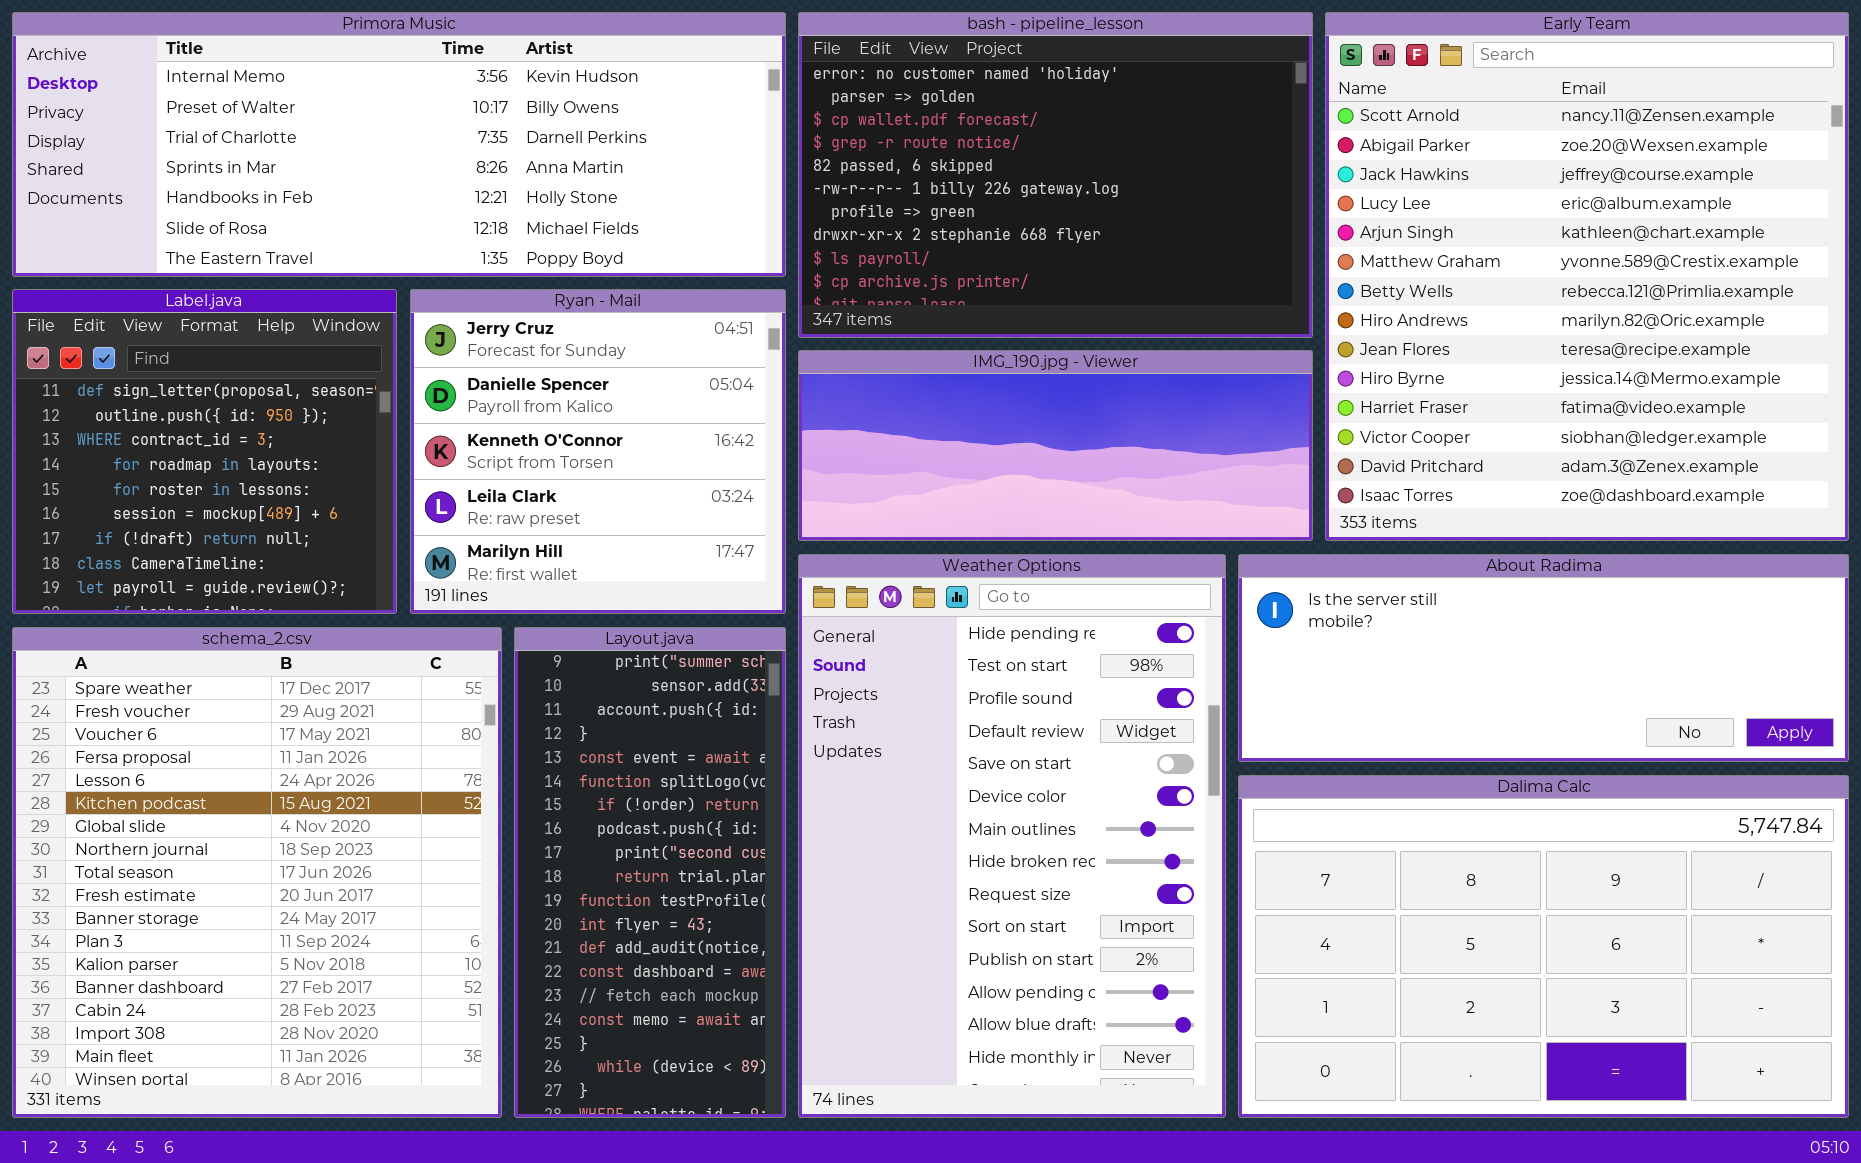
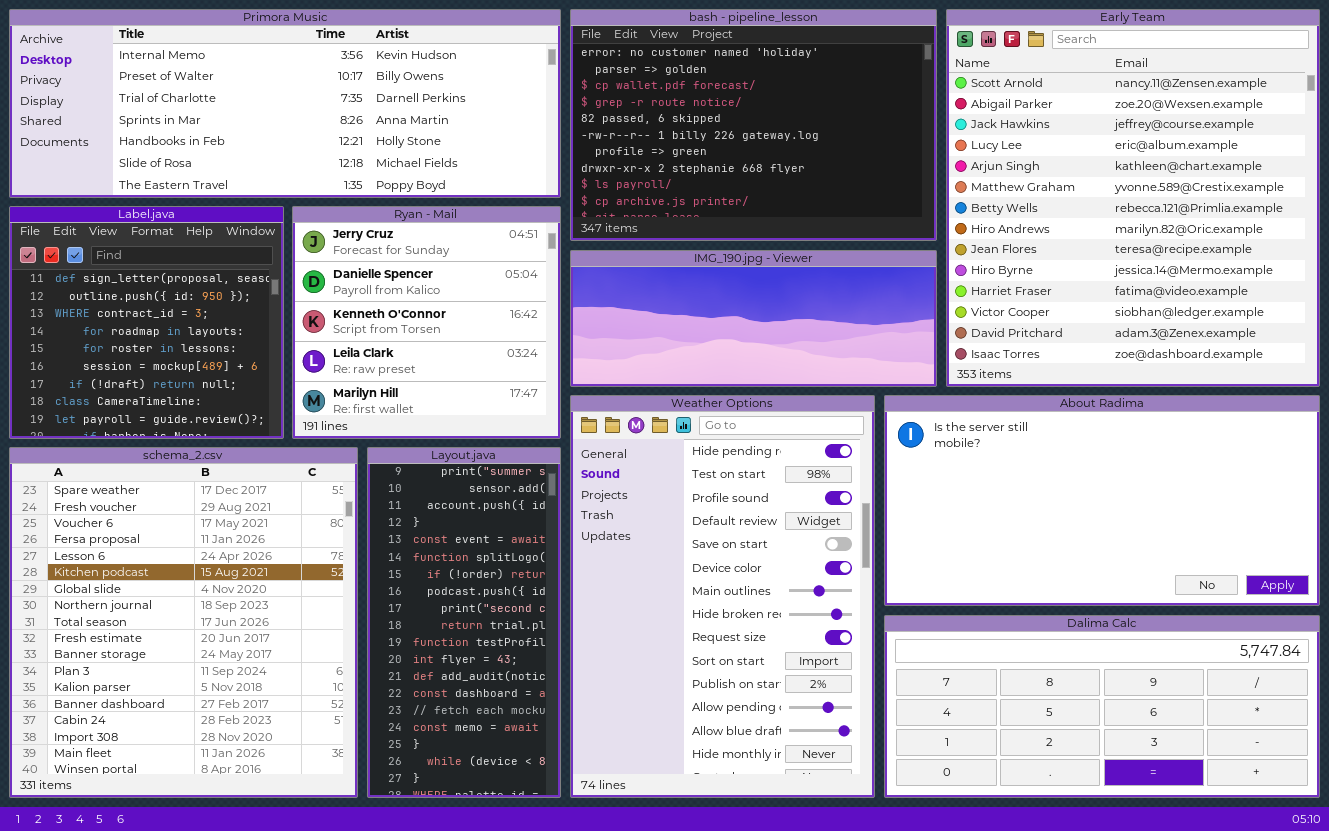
About Radima: [1238,554,1849,762] -> [884,395,1320,606], resized
Dalima Calc: [1238,775,1849,1118] -> [884,615,1320,798], resized

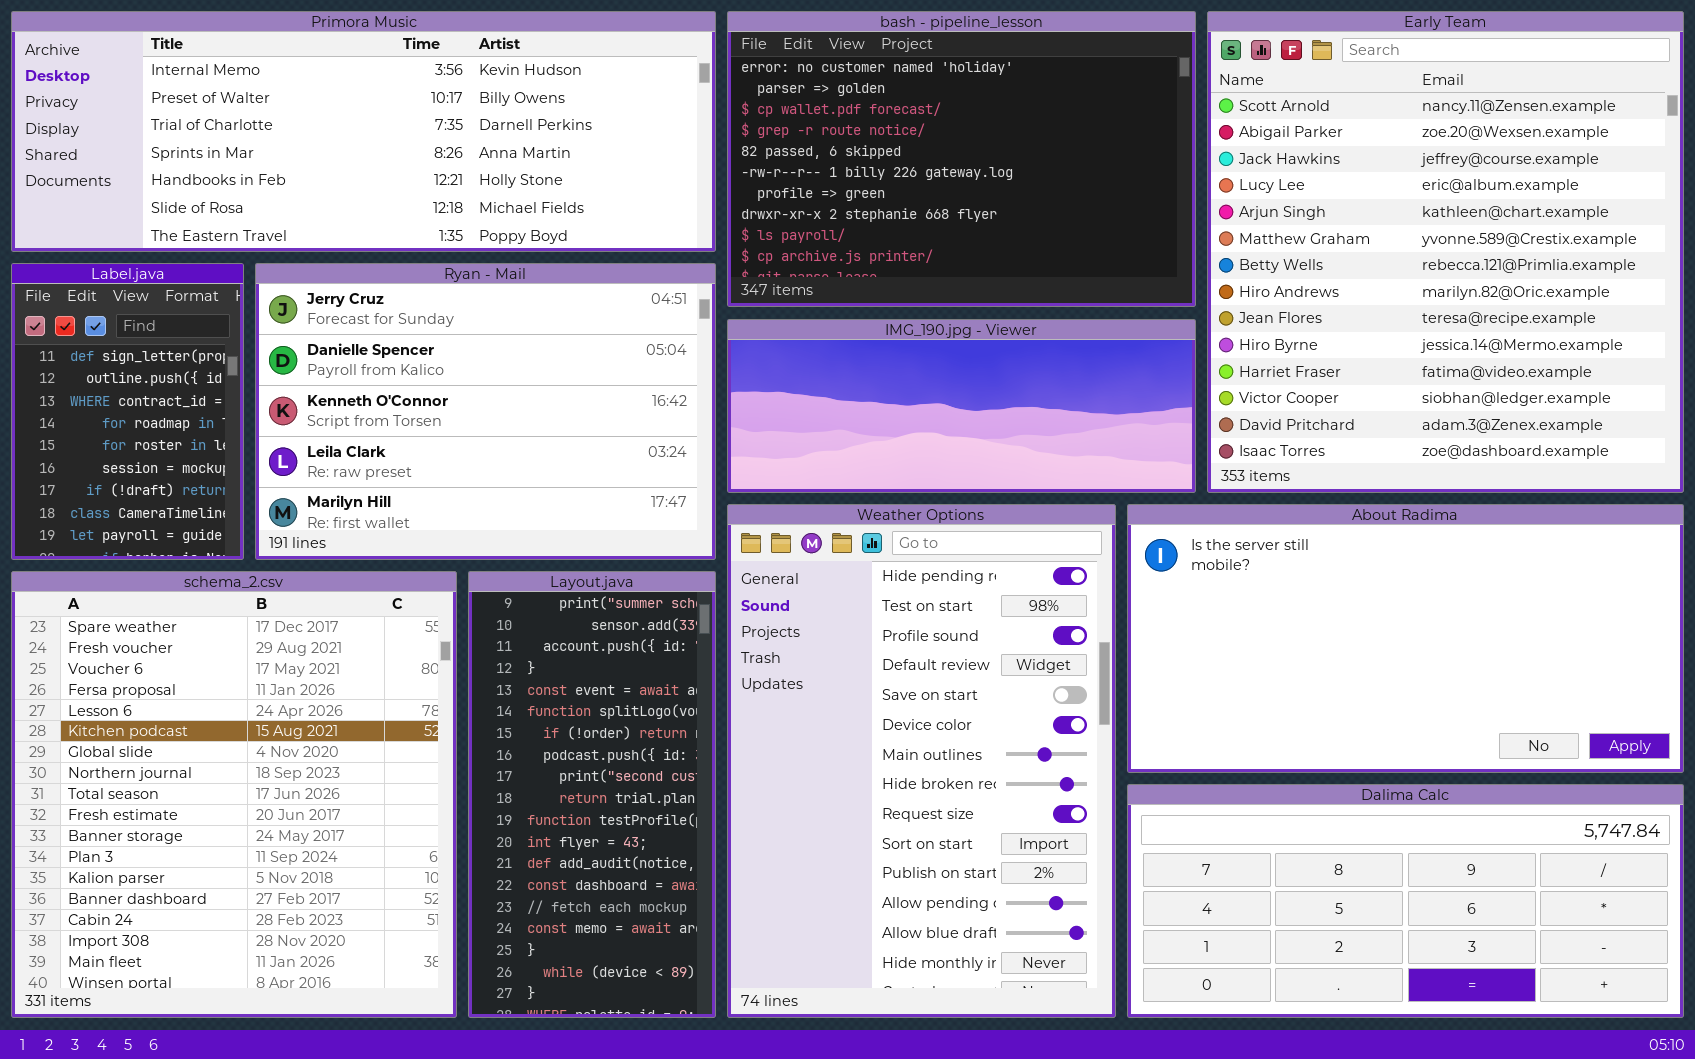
Label.java: [9,206,284,439] -> [11,263,244,560], resized
Ryan - Mail: [292,206,561,439] -> [255,263,716,560], resized

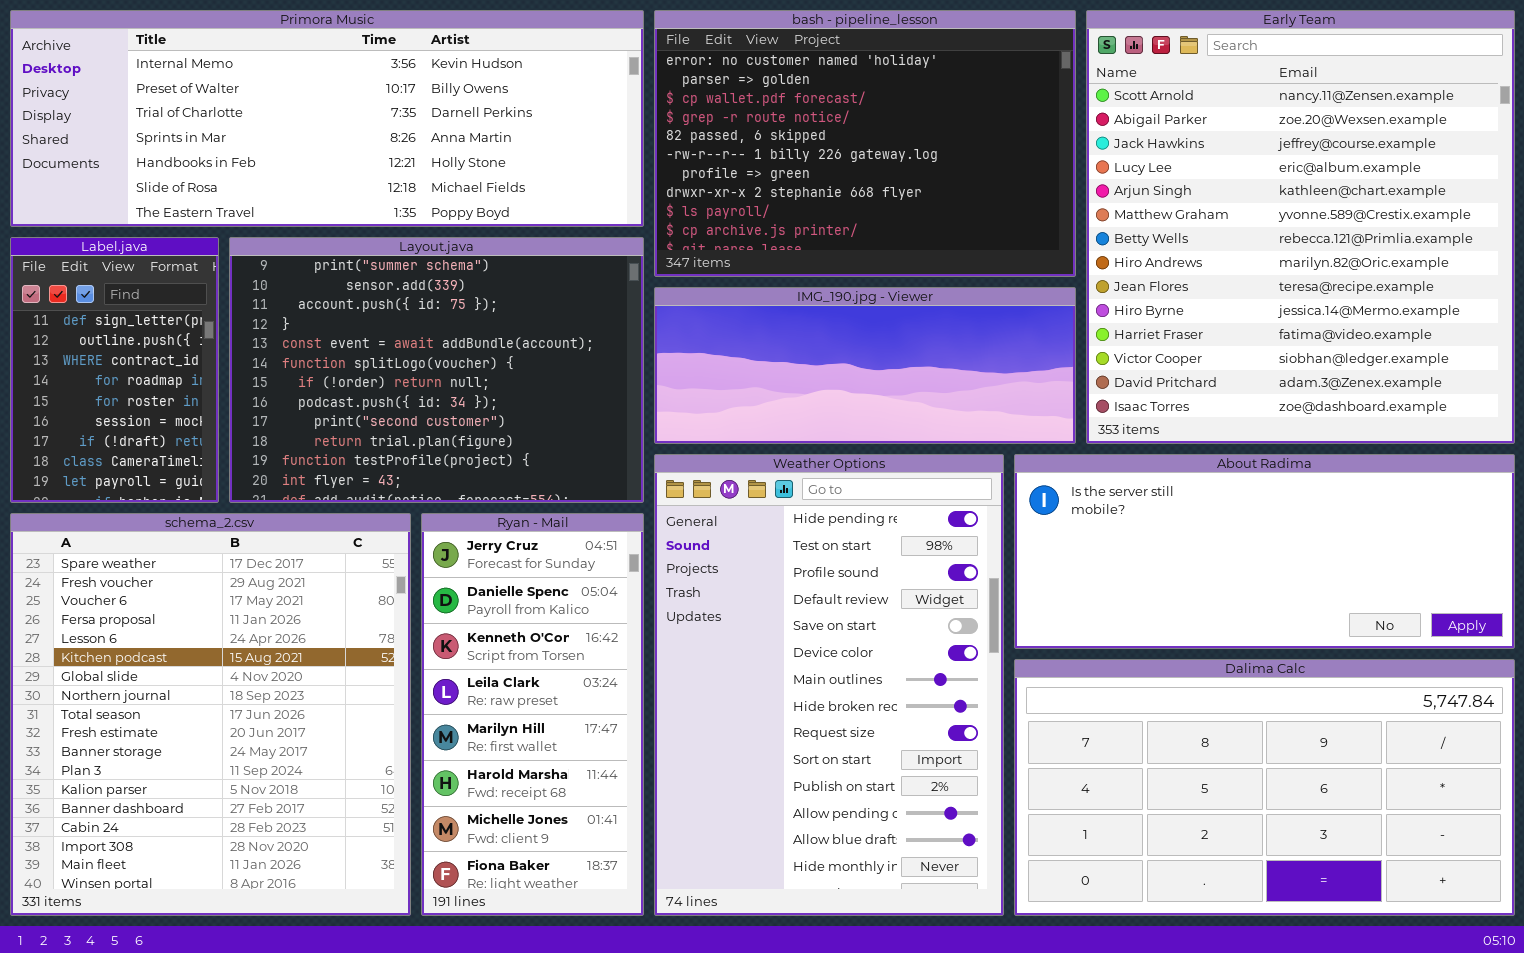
Ryan - Mail: [255,263,716,560] -> [421,513,644,916], moved, resized
About Radima: [1127,504,1684,773] -> [1014,454,1515,649], resized
Layout.java: [468,571,716,1018] -> [229,237,644,503], moved, resized
Dalima Calc: [1127,784,1684,1018] -> [1014,659,1515,916], resized

